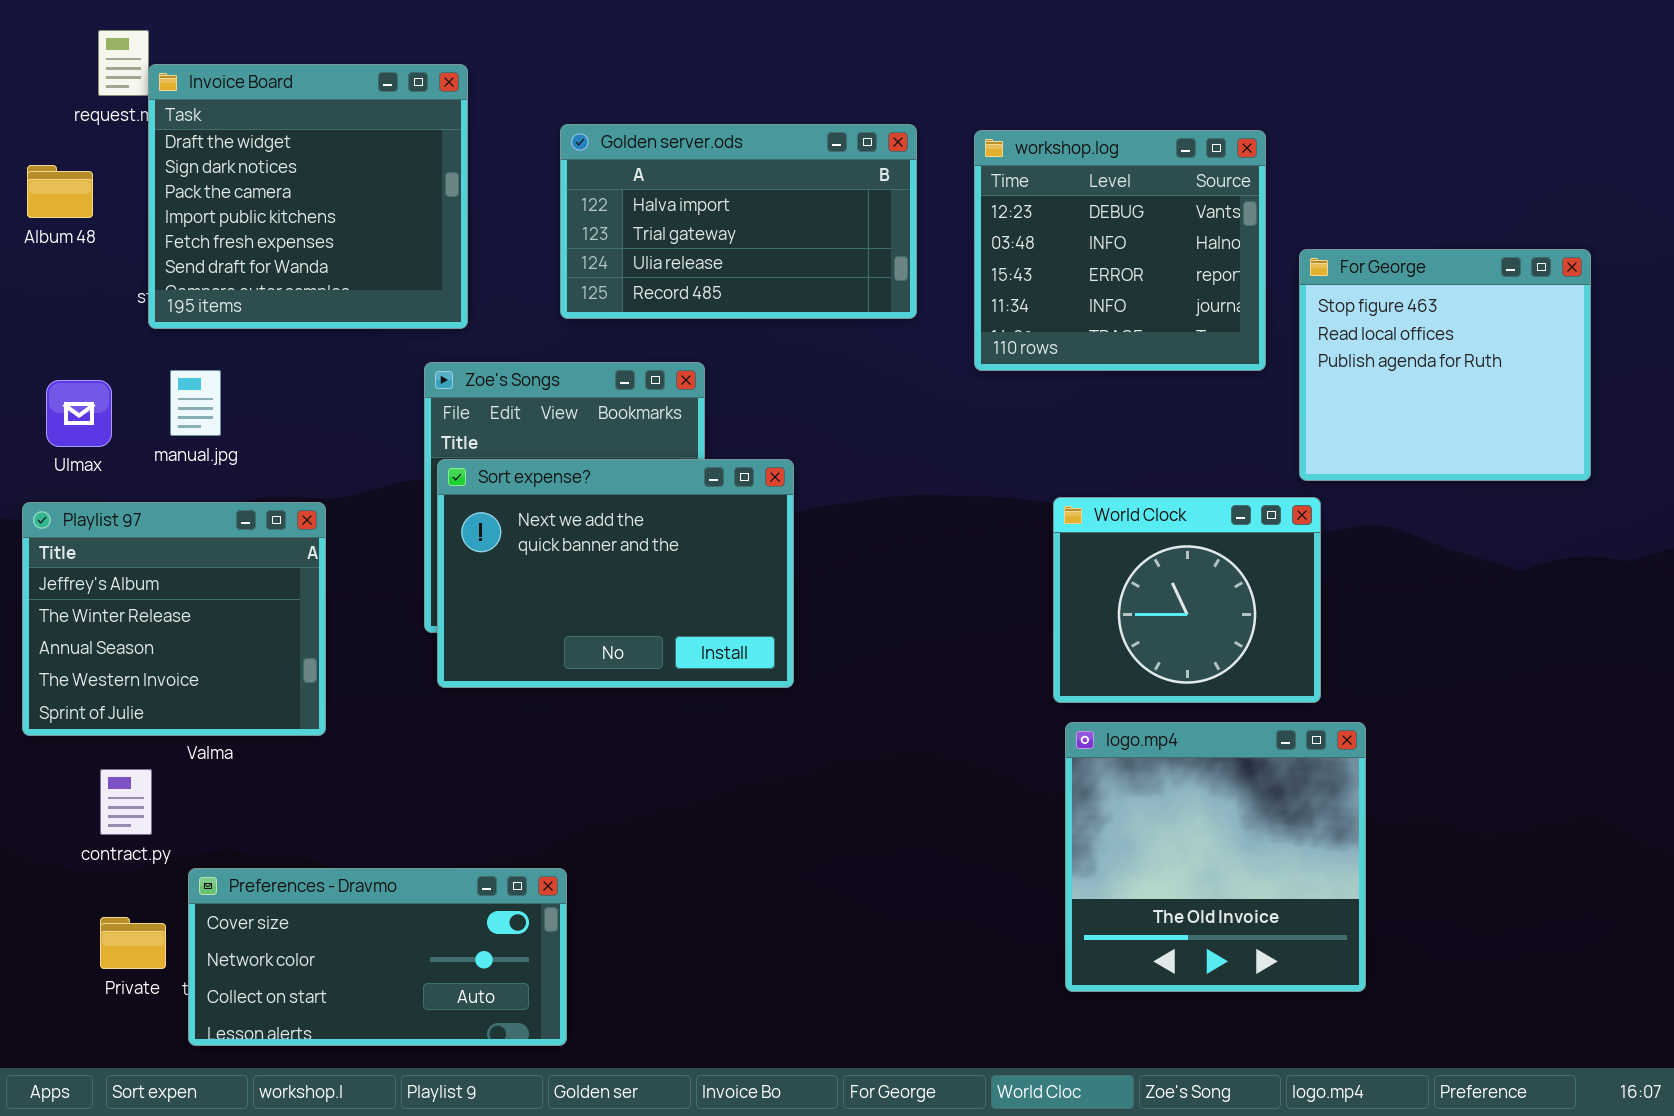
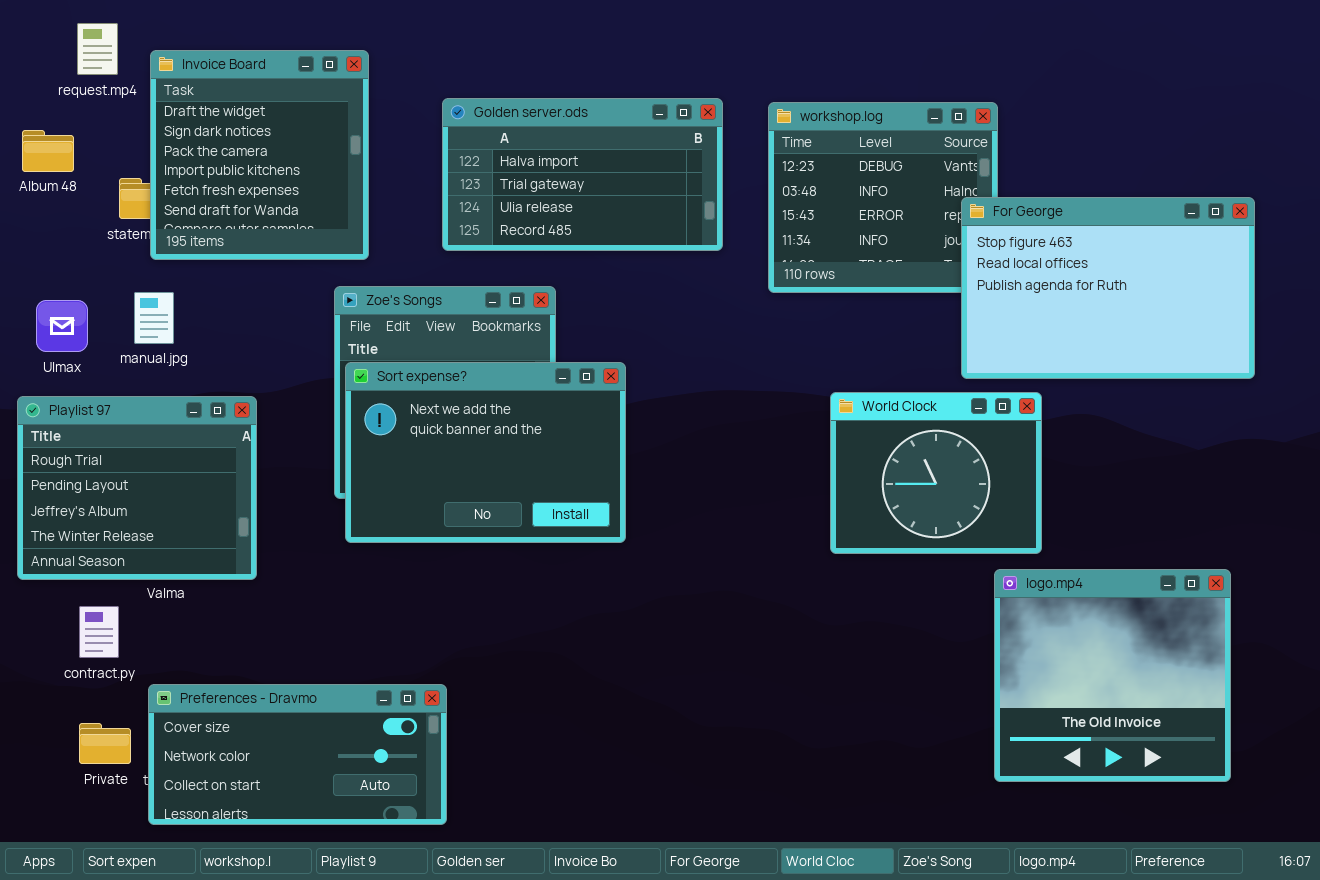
Invoice Board: [148,64,468,329] -> [150,50,369,260], resized
For George: [1299,249,1591,481] -> [961,197,1255,379], resized
Playlist 97: [22,502,326,736] -> [17,396,257,580], scrolled up 2 rows
logo.mp4: [1065,722,1366,992] -> [994,569,1231,782], moved

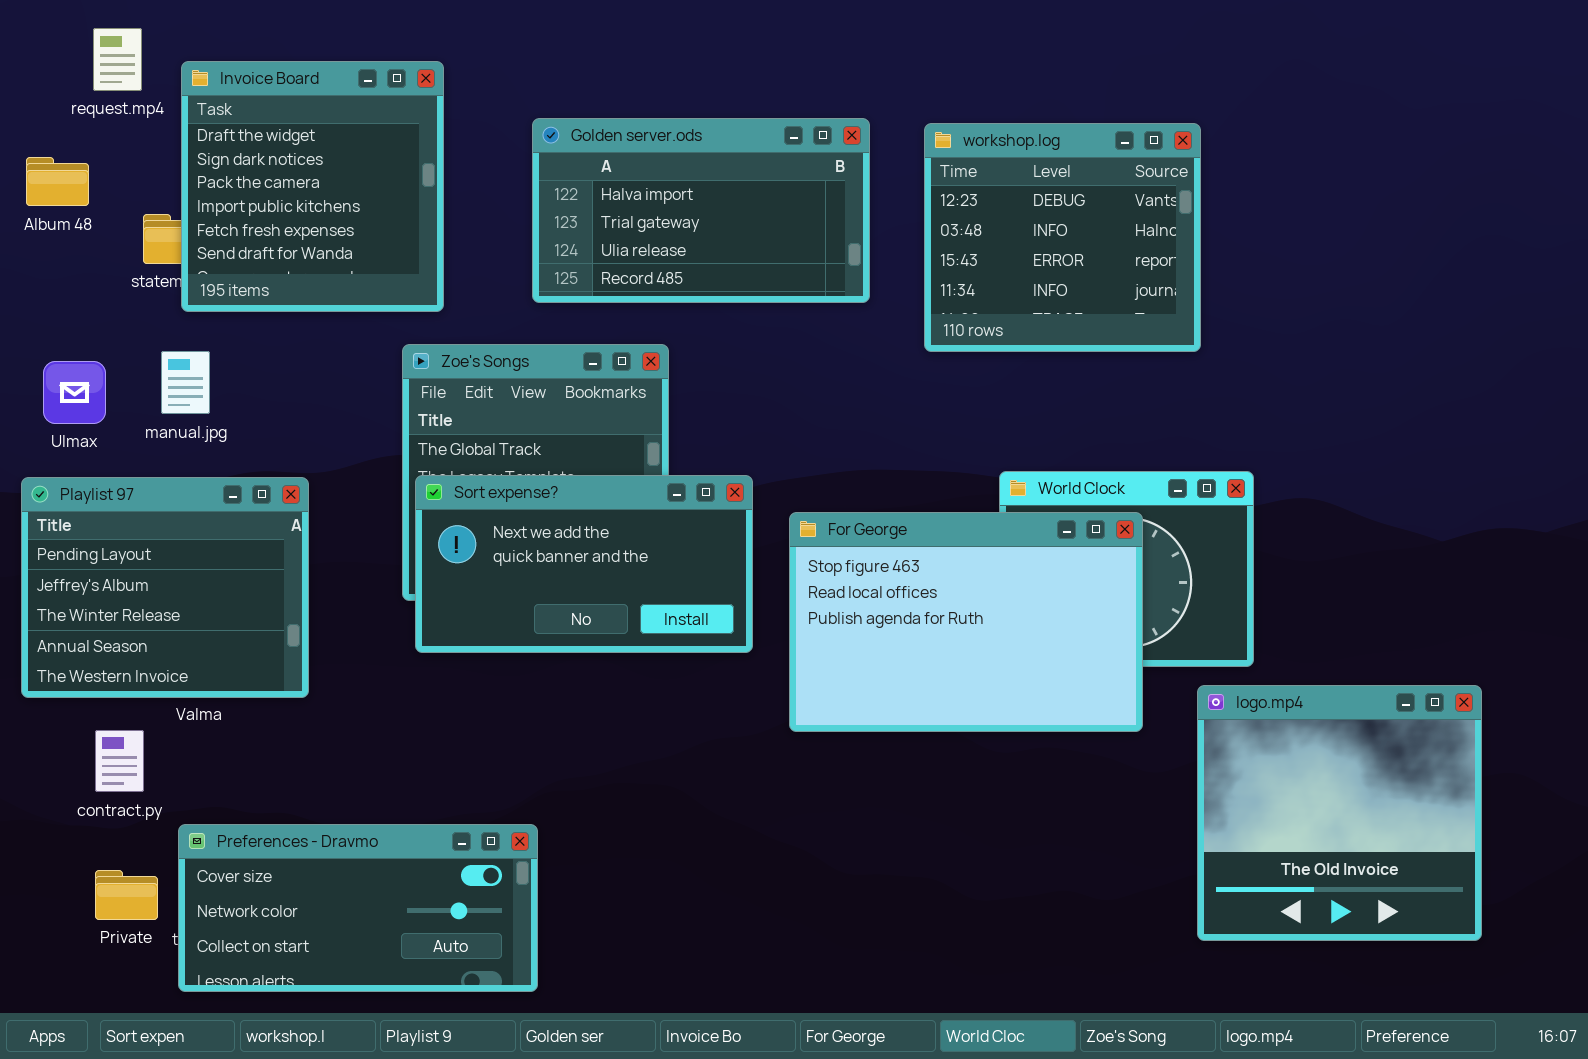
For George: [961,197,1255,379] -> [789,512,1143,732], moved
Sort expense?: [345,362,626,543] -> [415,475,753,653], resized
Playlist 97: [17,396,257,580] -> [21,477,309,698], scrolled down 1 row

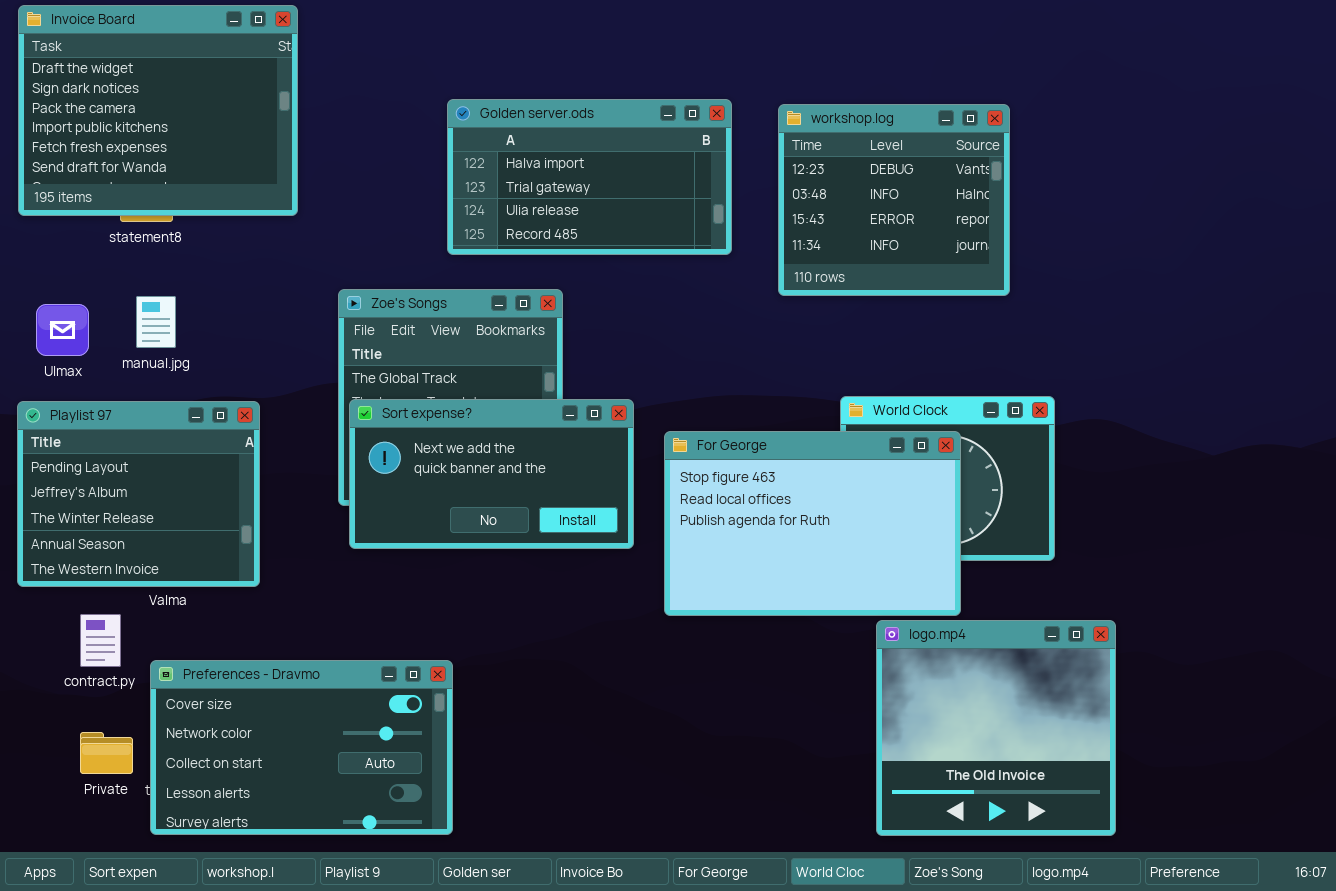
Invoice Board: [181,61,444,312] -> [18,5,298,216], moved, resized
logo.mp4: [1197,685,1482,941] -> [876,620,1116,836], moved
Preferences - Dravmo: [178,824,538,992] -> [150,660,453,835], resized

